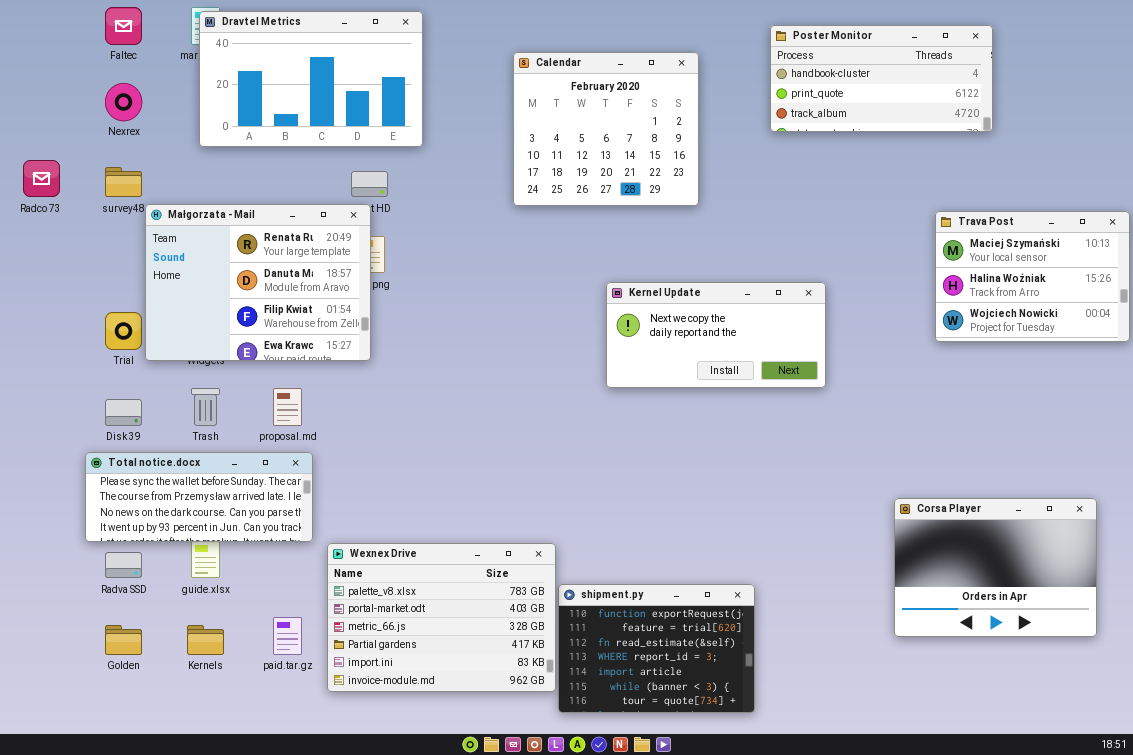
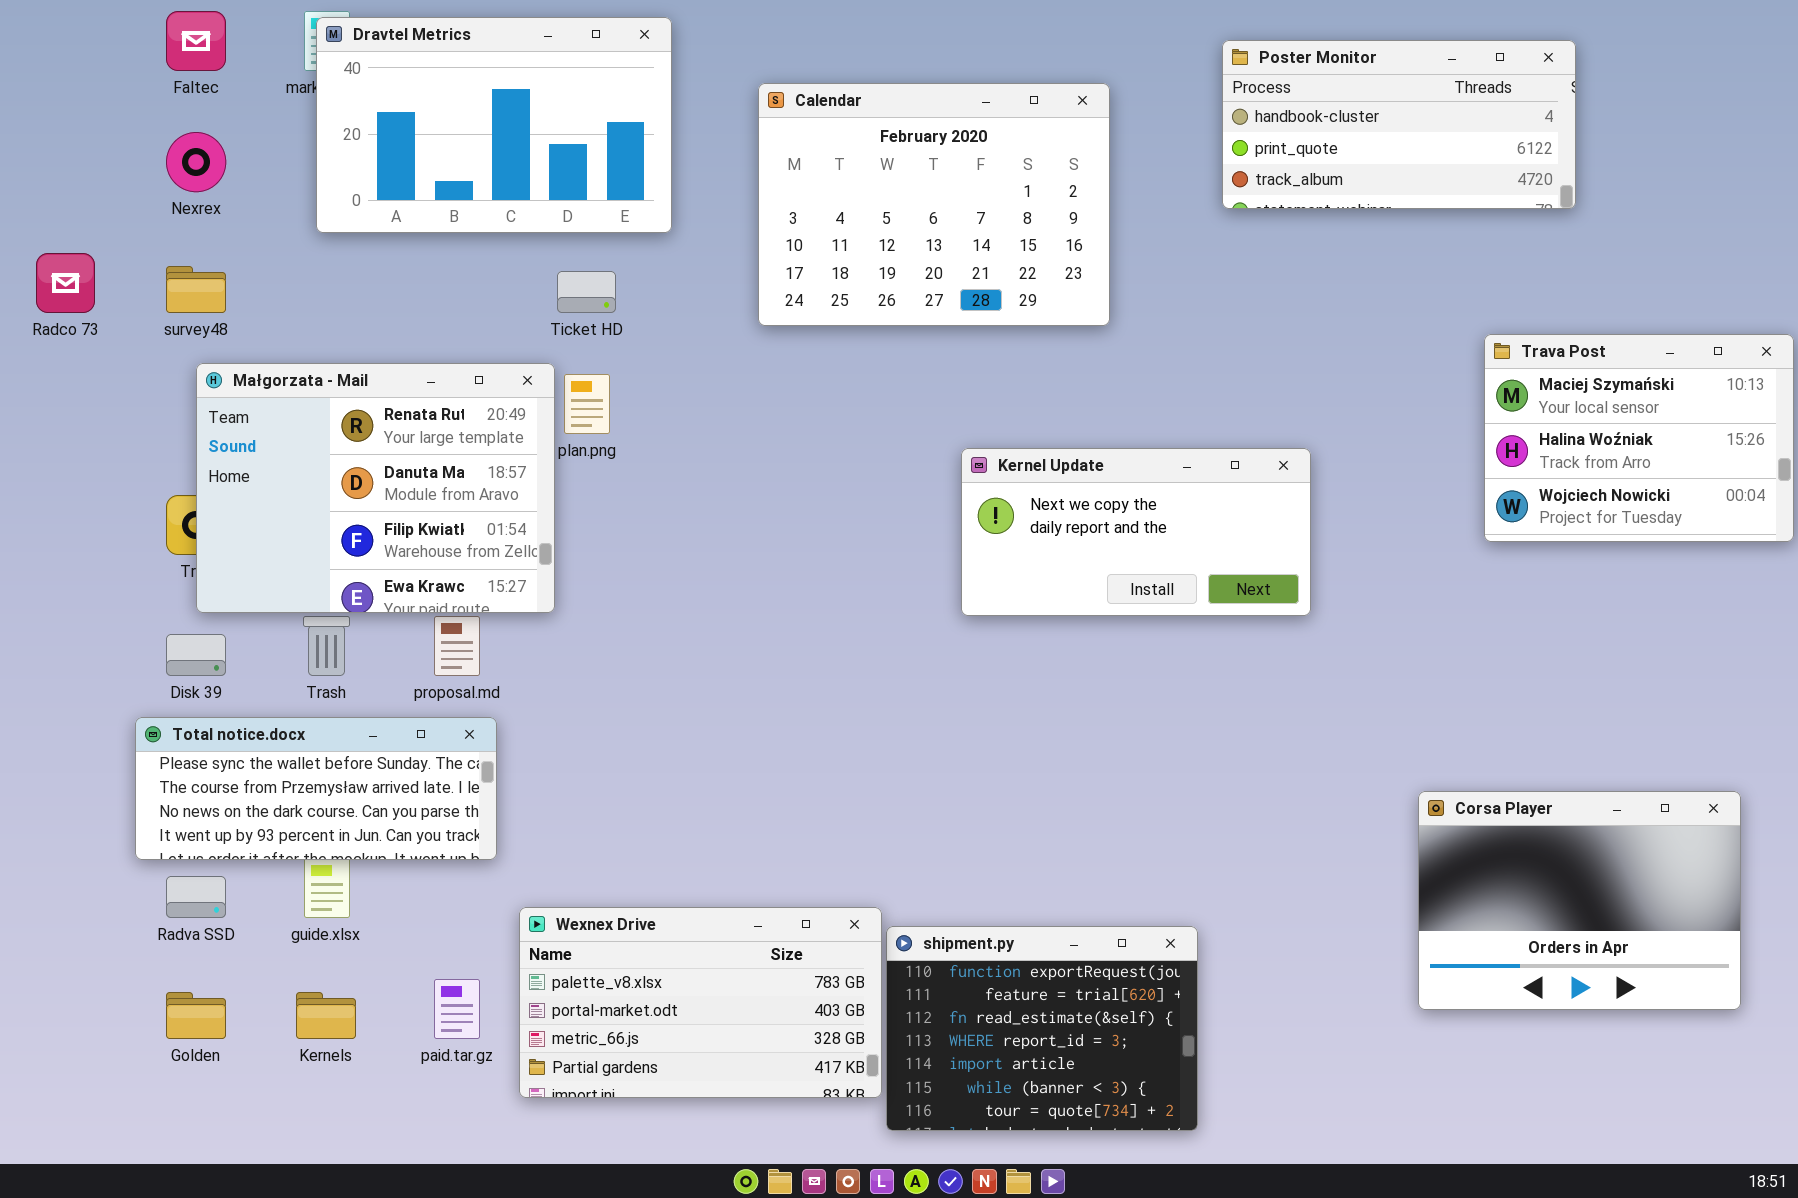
Calendar: [513,52,699,206] -> [758,83,1110,326], resized
Małgorzata - Mail: [145,204,371,361] -> [196,363,555,613], moved
Wexnex Drive: [327,543,556,692] -> [519,907,882,1098], resized

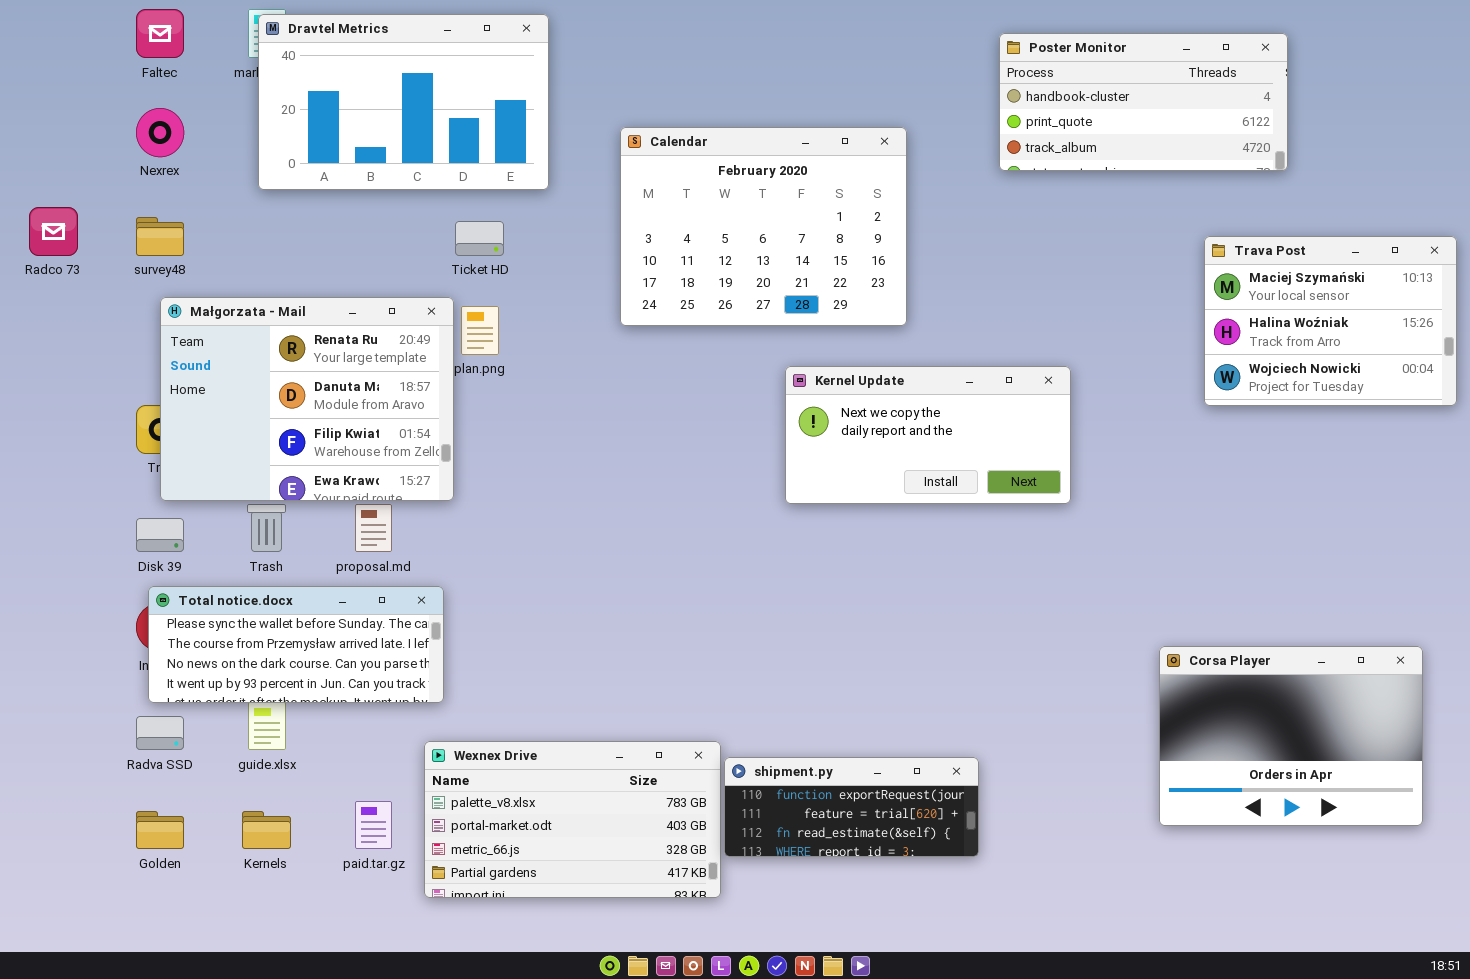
Calendar: [758,83,1110,326] -> [620,127,907,326], moved
Trava Post: [1484,334,1794,542] -> [1204,236,1457,406], moved
Total notice.docx: [135,717,497,860] -> [148,586,444,703], moved
shipment.py: [886,926,1198,1131] -> [724,757,979,857], resized

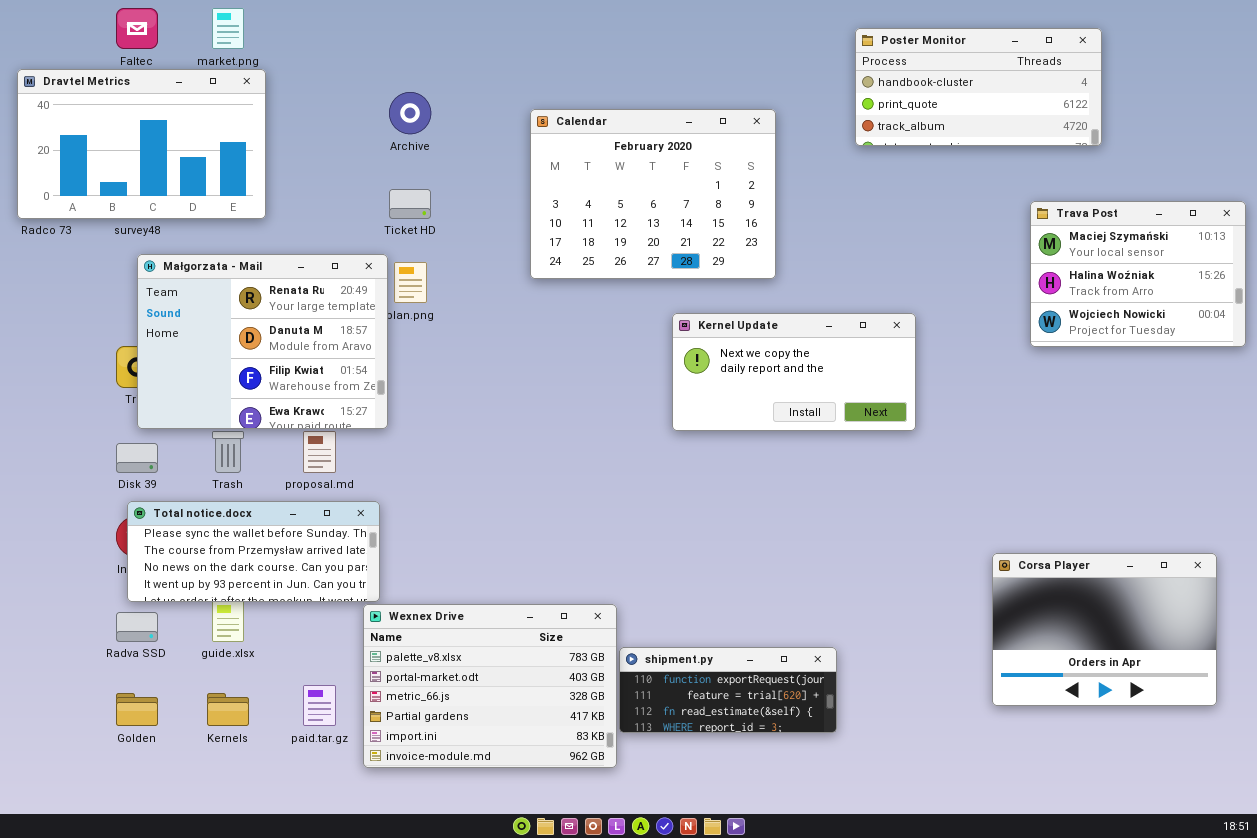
Dravtel Metrics: [258,14,549,190] -> [17,69,266,219], moved
Wexnex Drive: [424,741,721,898] -> [363,604,617,768], resized

